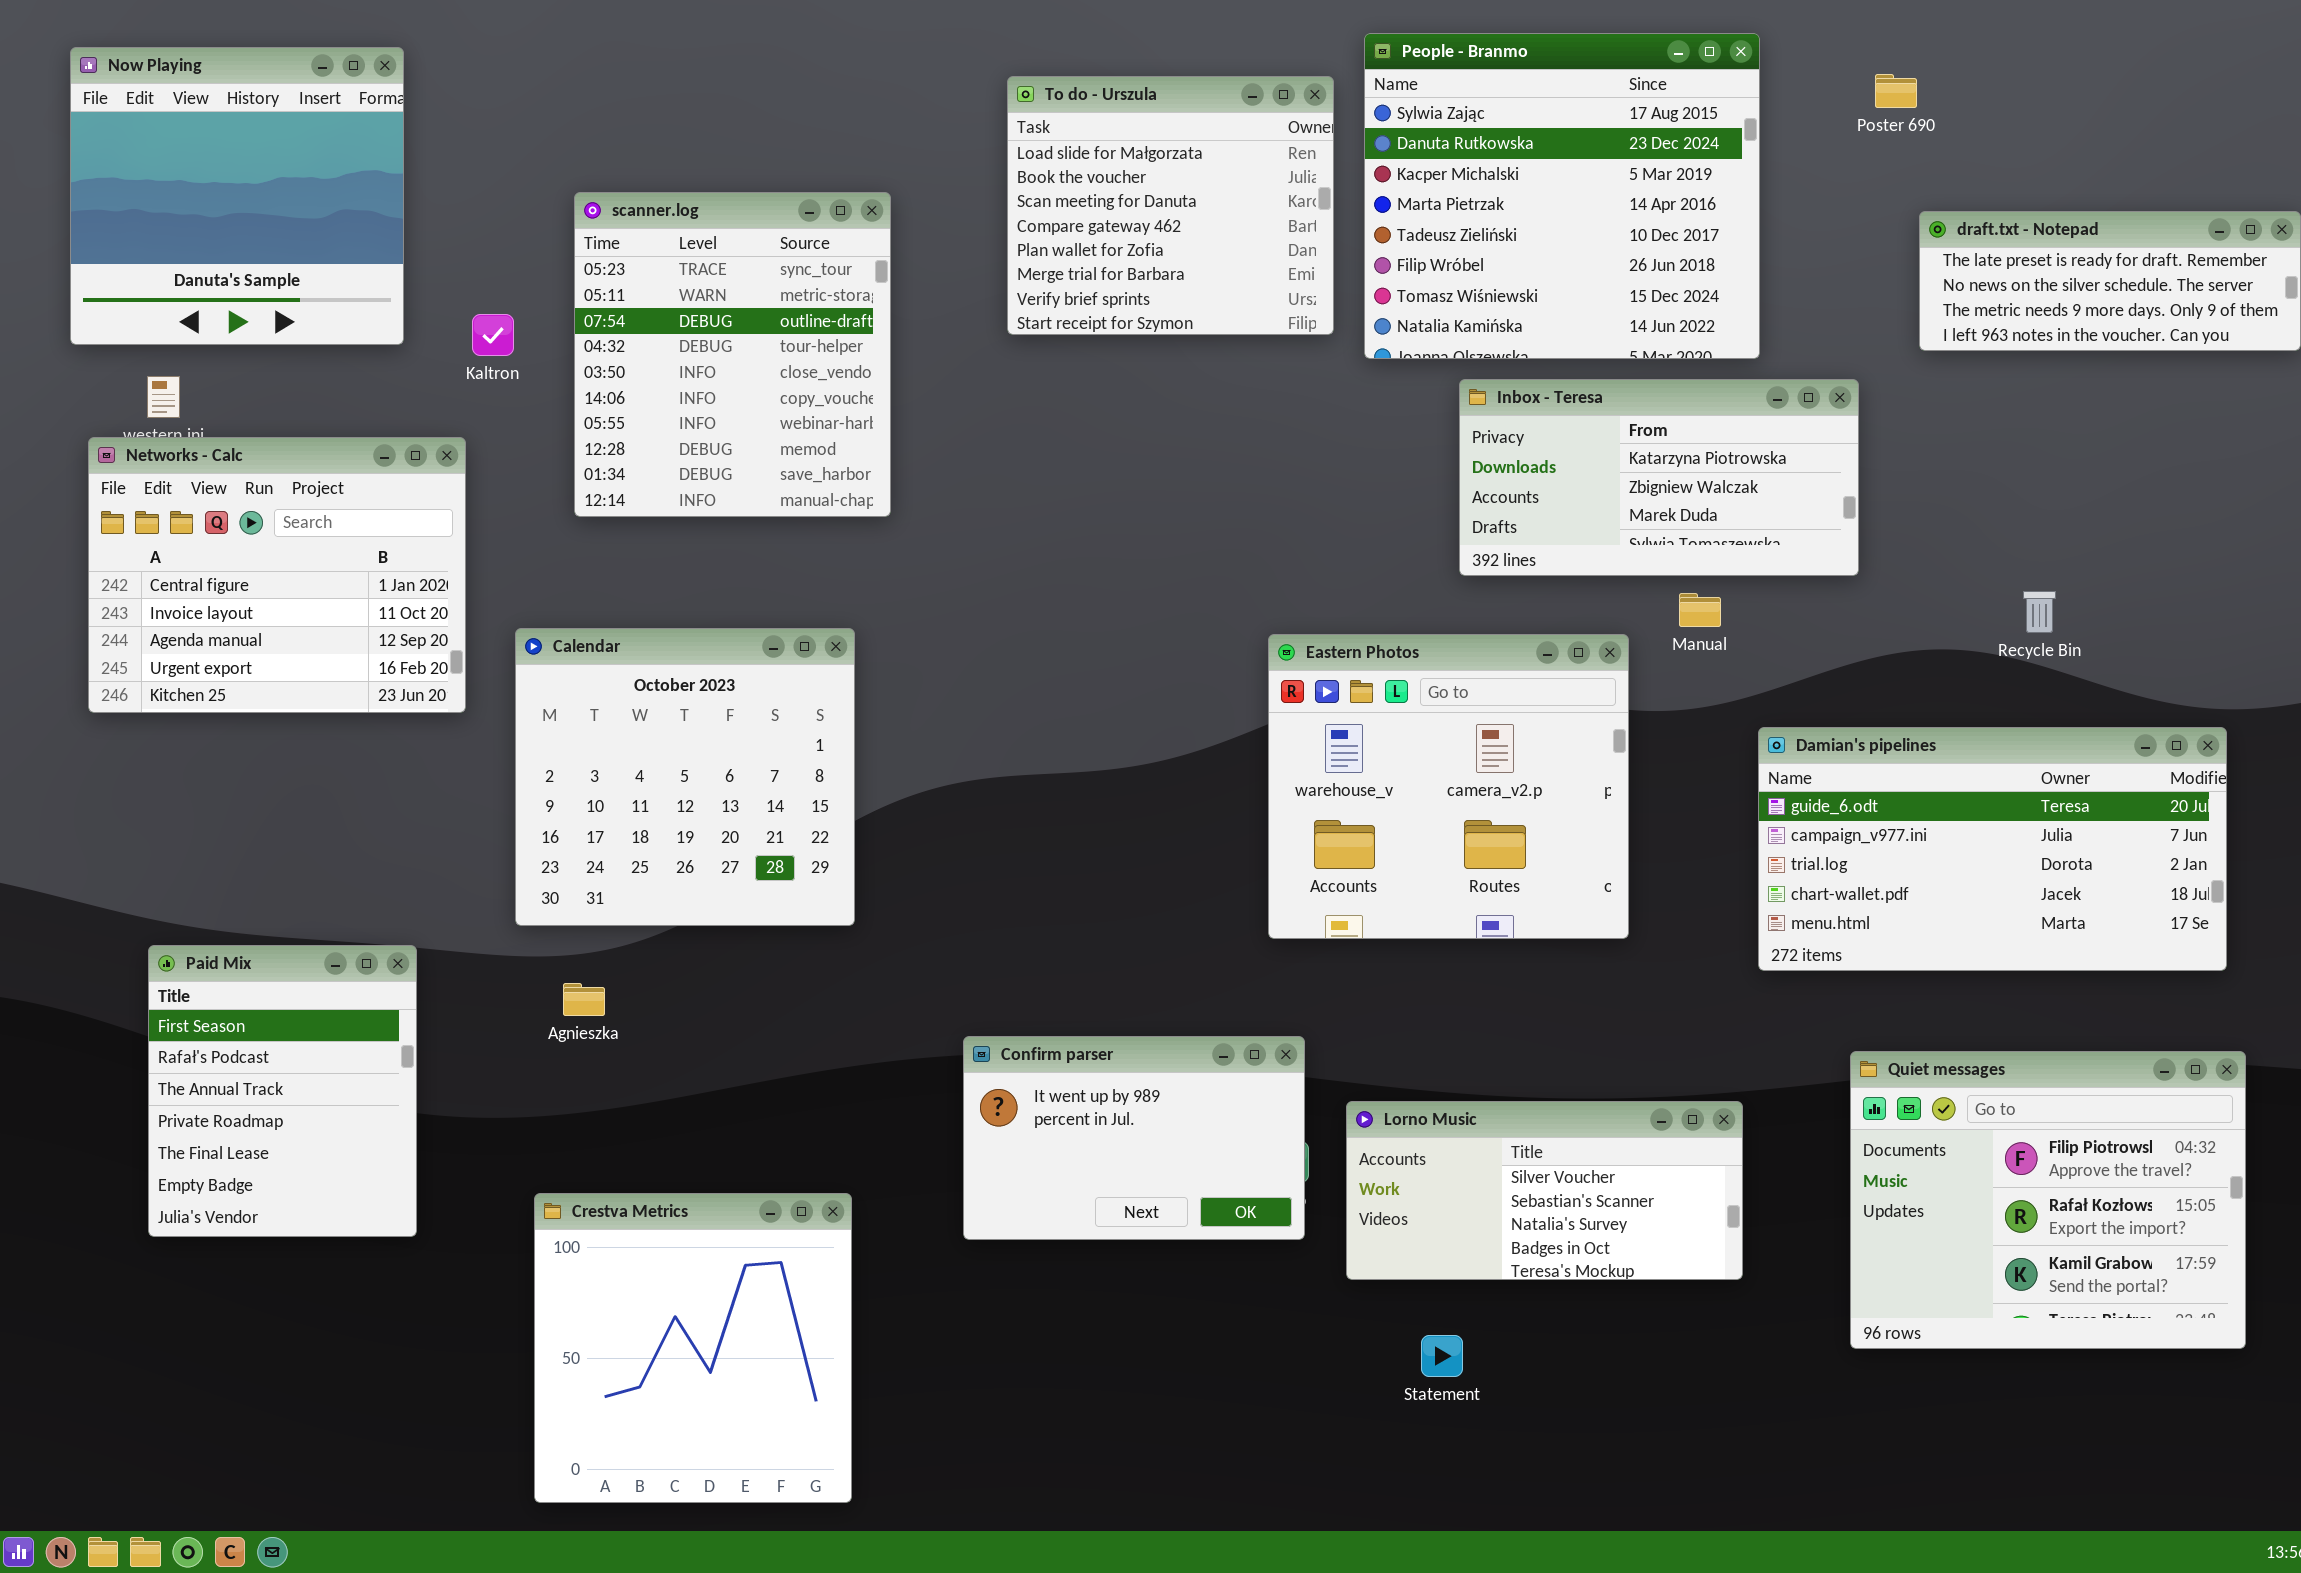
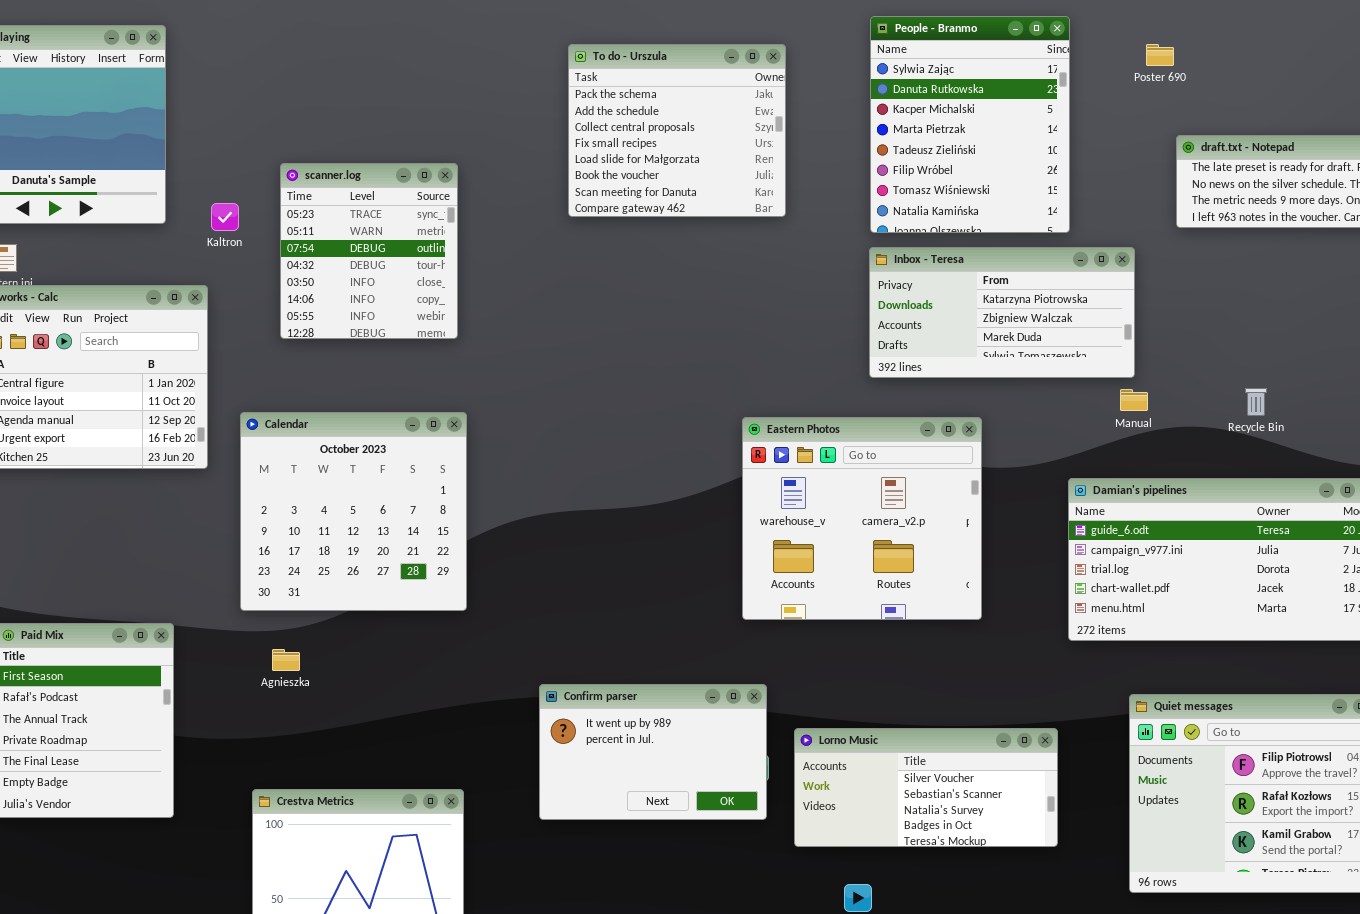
People - Branmo: [1364,33,1760,359] -> [870,16,1070,233], resized
To do - Urszula: [1007,76,1334,335] -> [568,44,786,217], scrolled up 4 rows
scanner.log: [574,192,891,517] -> [280,163,458,339], resized
Manual: [1679,593,1721,627] -> [1120,389,1148,411], moved

